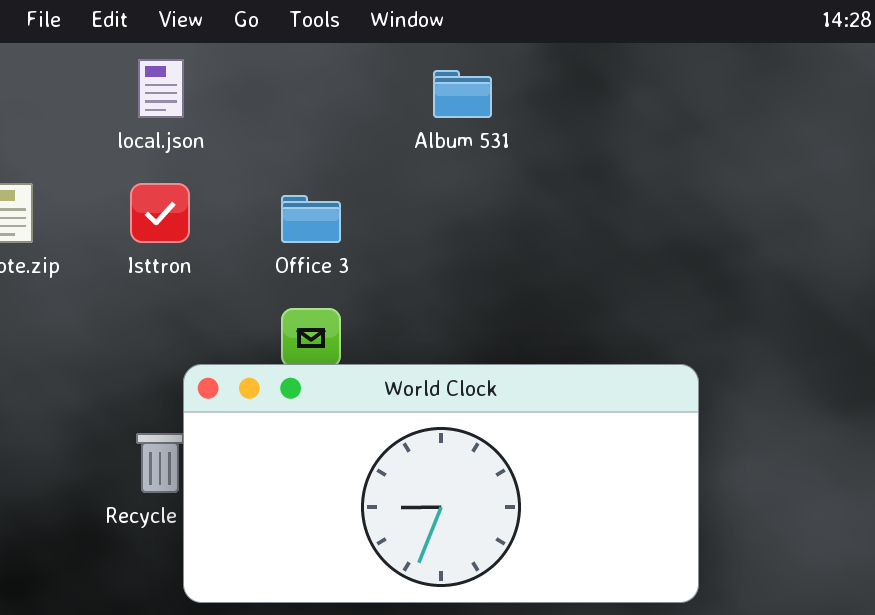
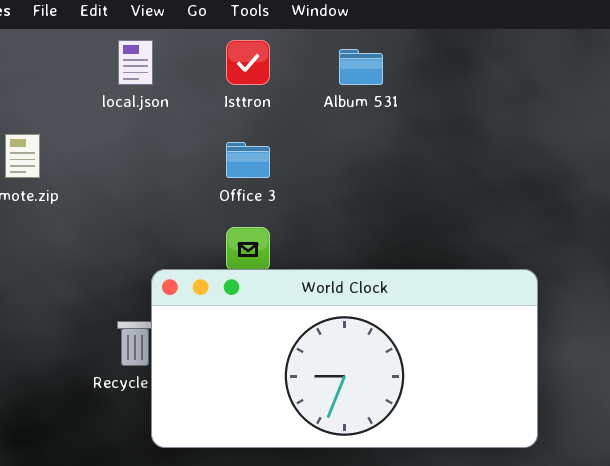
Isttron: [130,183,190,243] -> [226,40,270,85], moved

